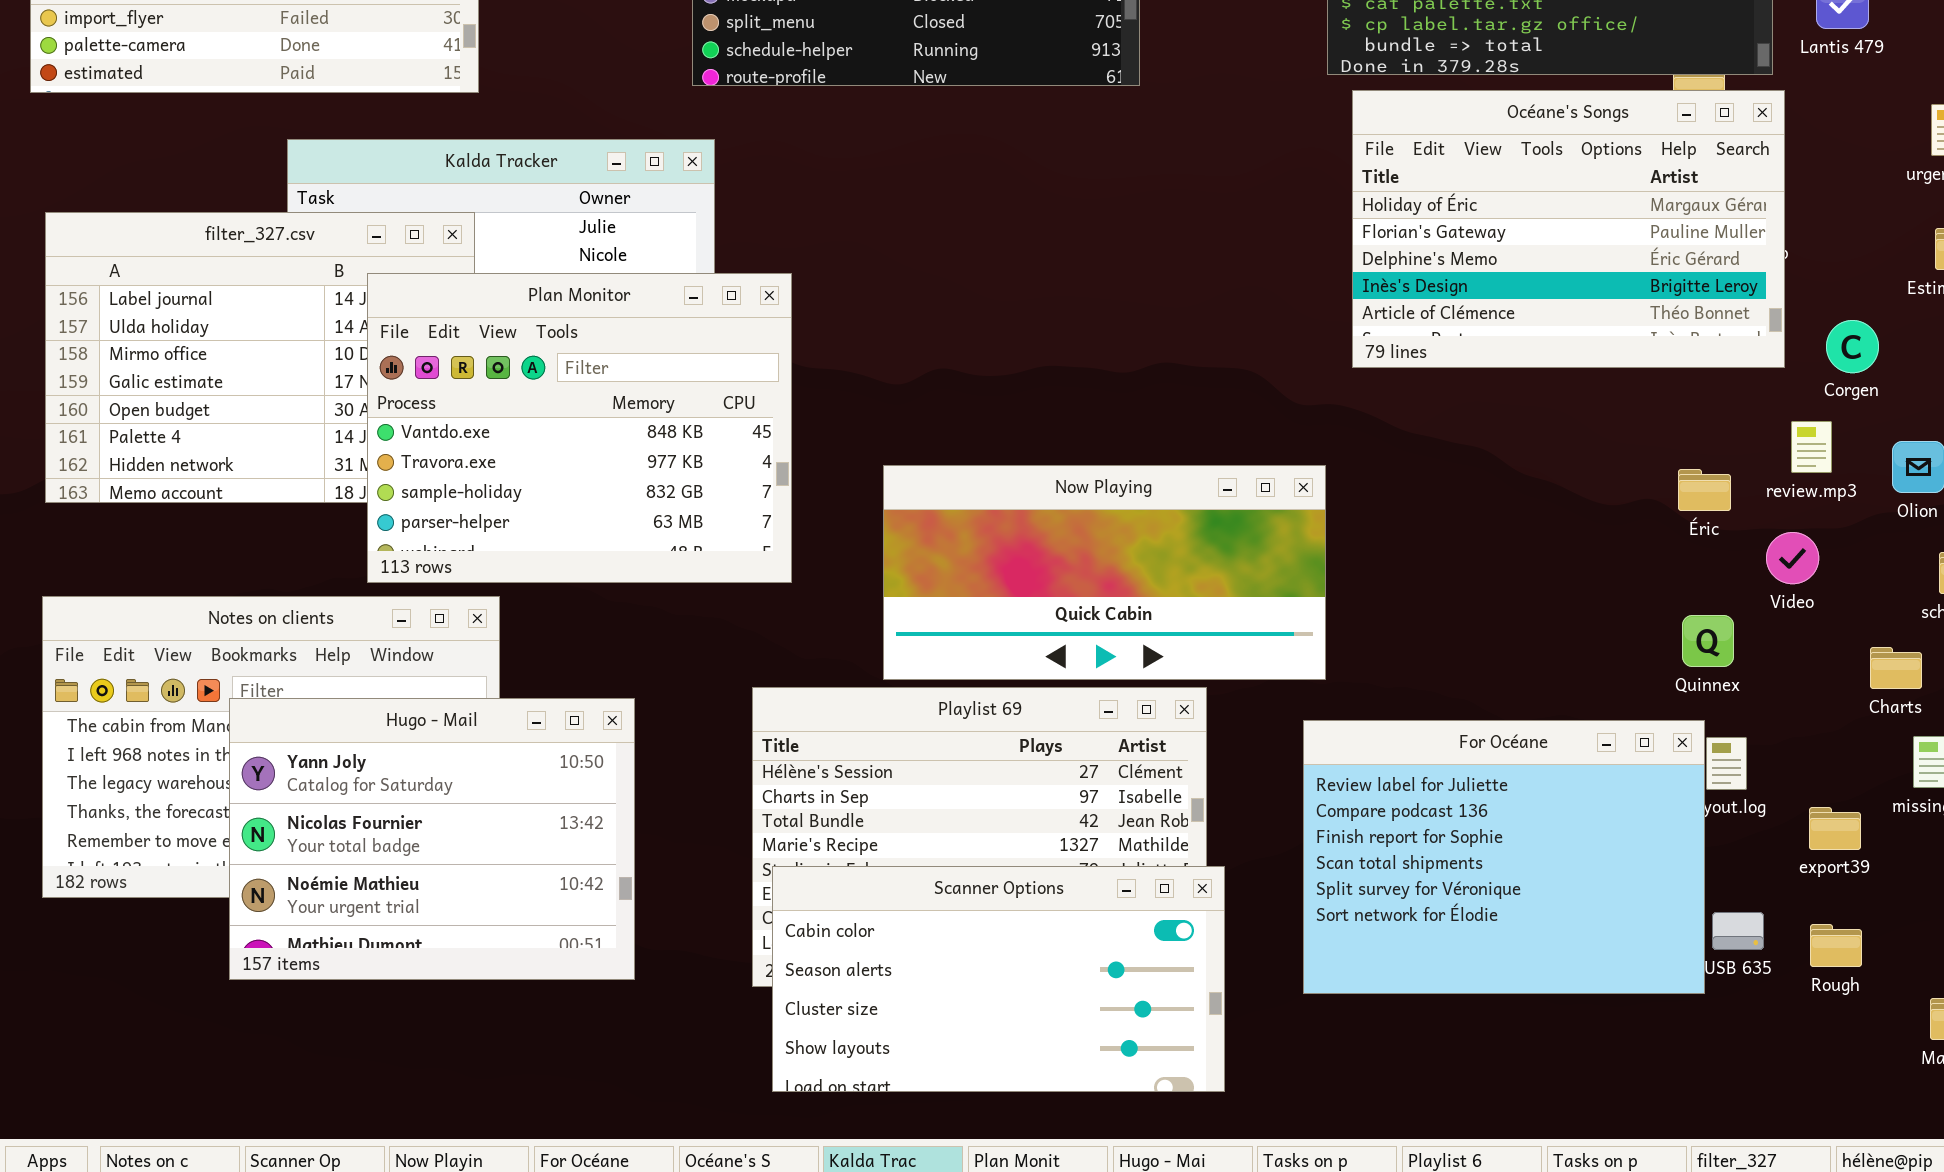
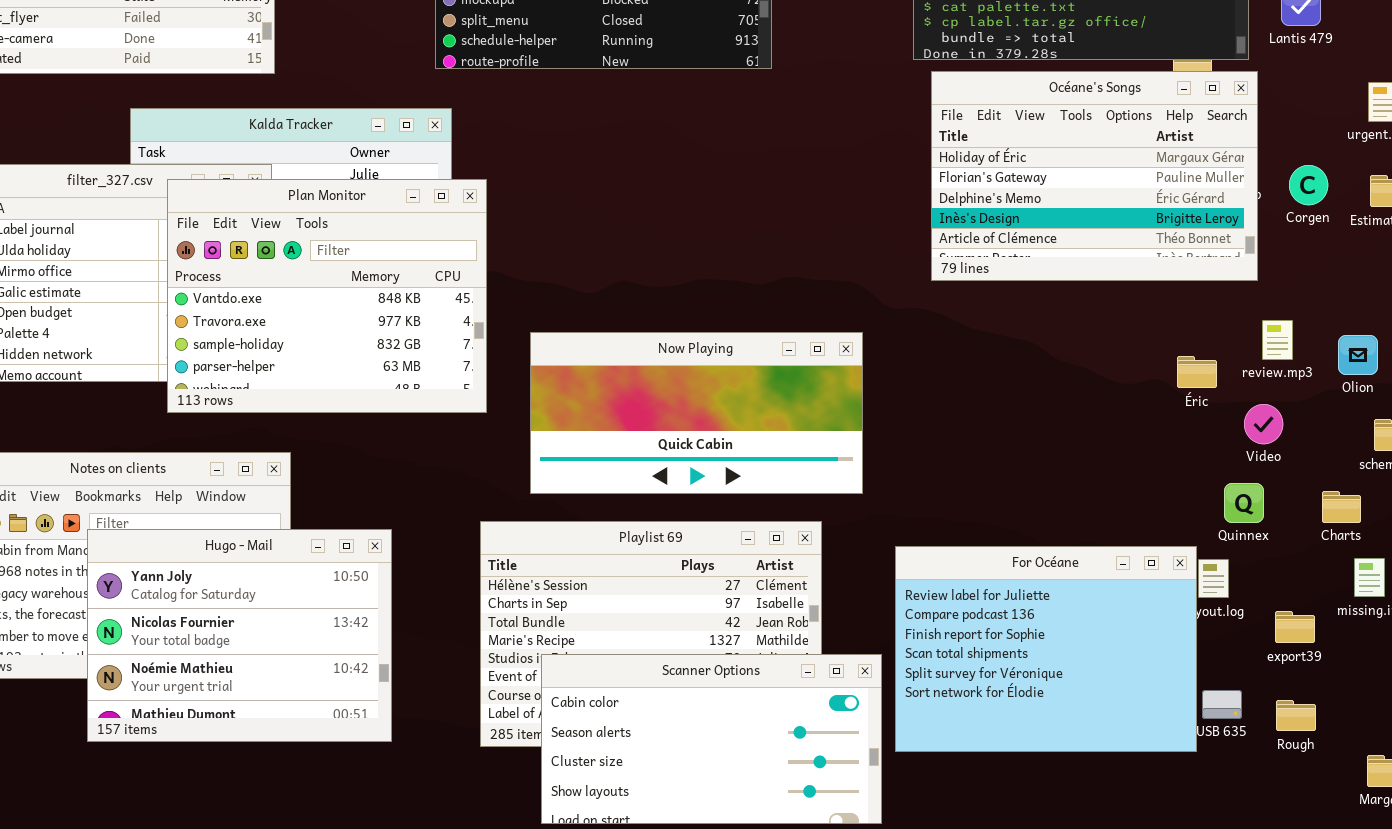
Plan Monitor: [367,273,792,583] -> [167,179,487,413], moved
Corgen: [1826,320,1879,373] -> [1289,165,1328,205], moved
Now Playing: [883,465,1326,680] -> [530,332,863,494], moved
Quinnex: [1682,615,1734,667] -> [1224,483,1264,523], moved
Scanner Options: [772,866,1225,1092] -> [541,654,882,824], moved

